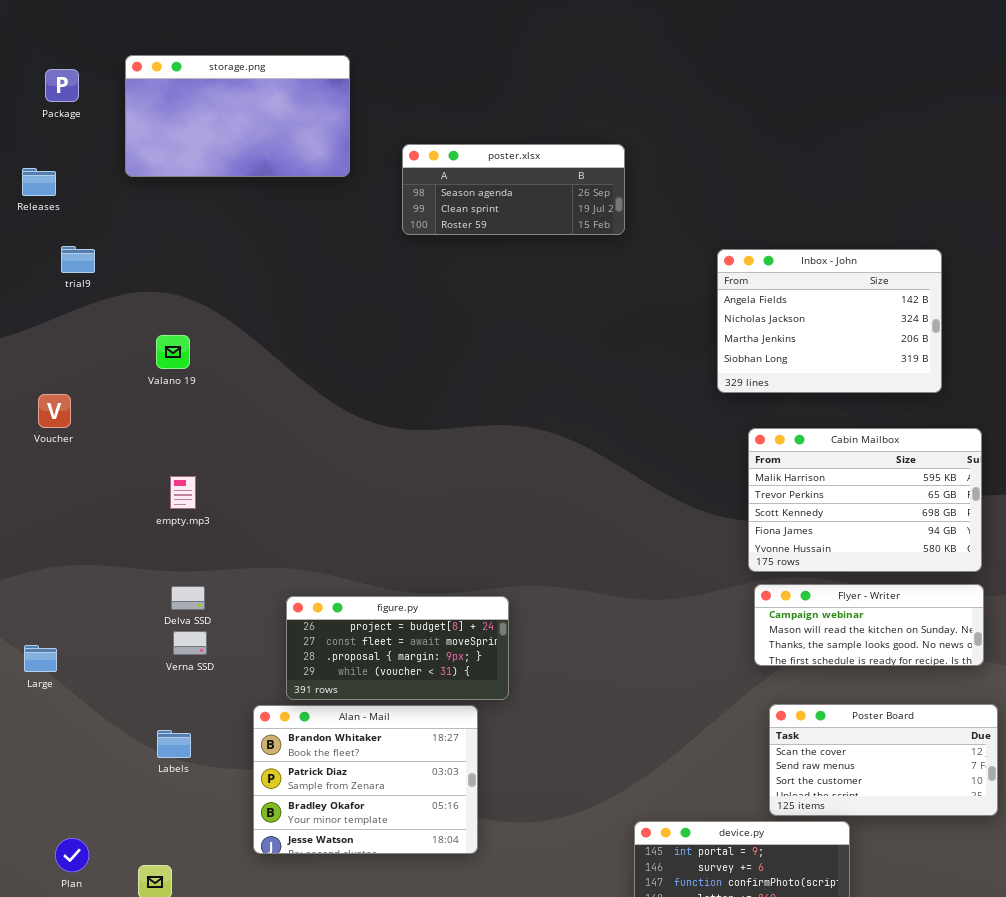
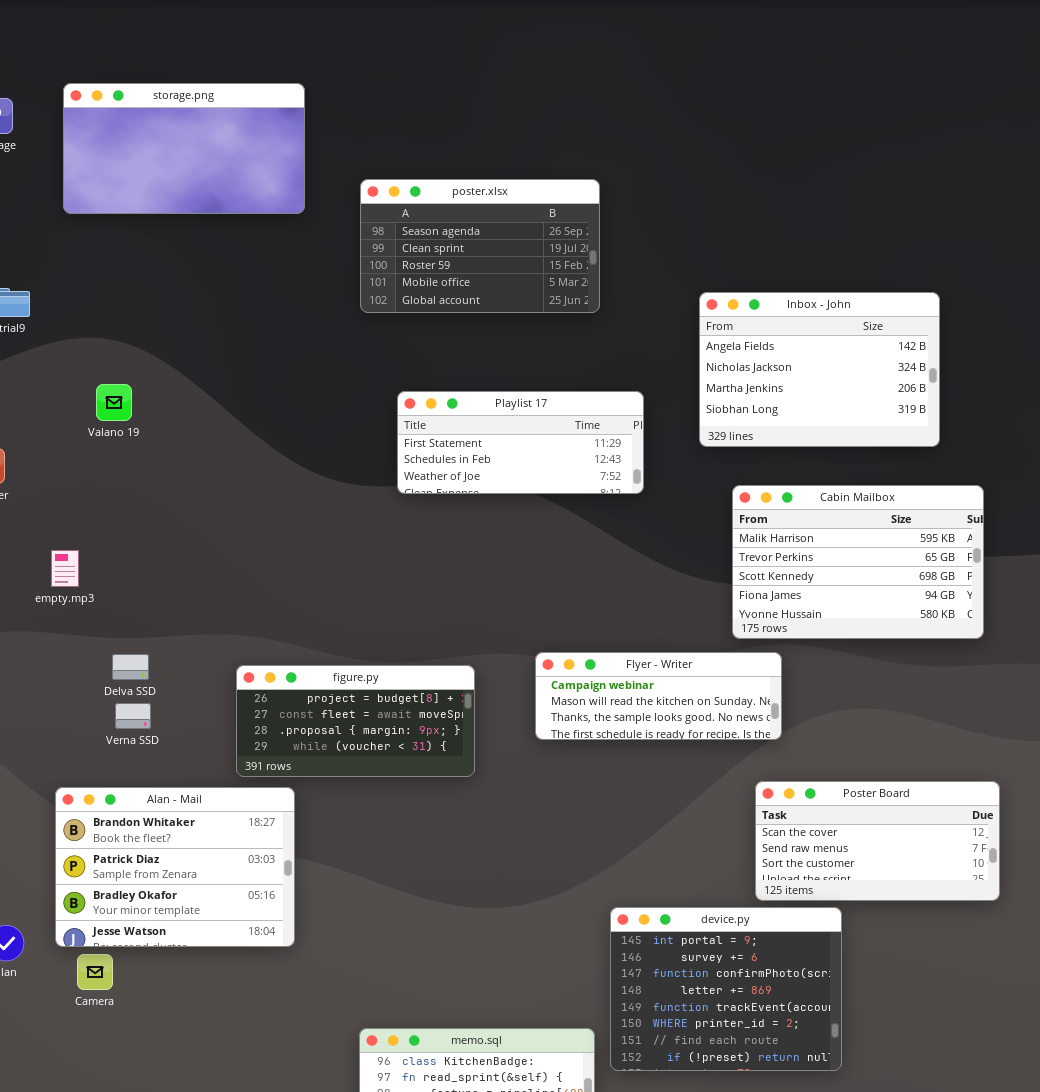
poster.xlsx: [402,144,625,235] -> [360,179,600,313], resized
Playlist 17: none -> [397,391,644,494], opened
empty.mp3: [170,476,196,509] -> [51,550,79,587], moved
Flyer - Writer: [754,584,984,666] -> [535,652,782,740], moved
Alan - Mail: [253,705,478,854] -> [55,787,295,947], moved

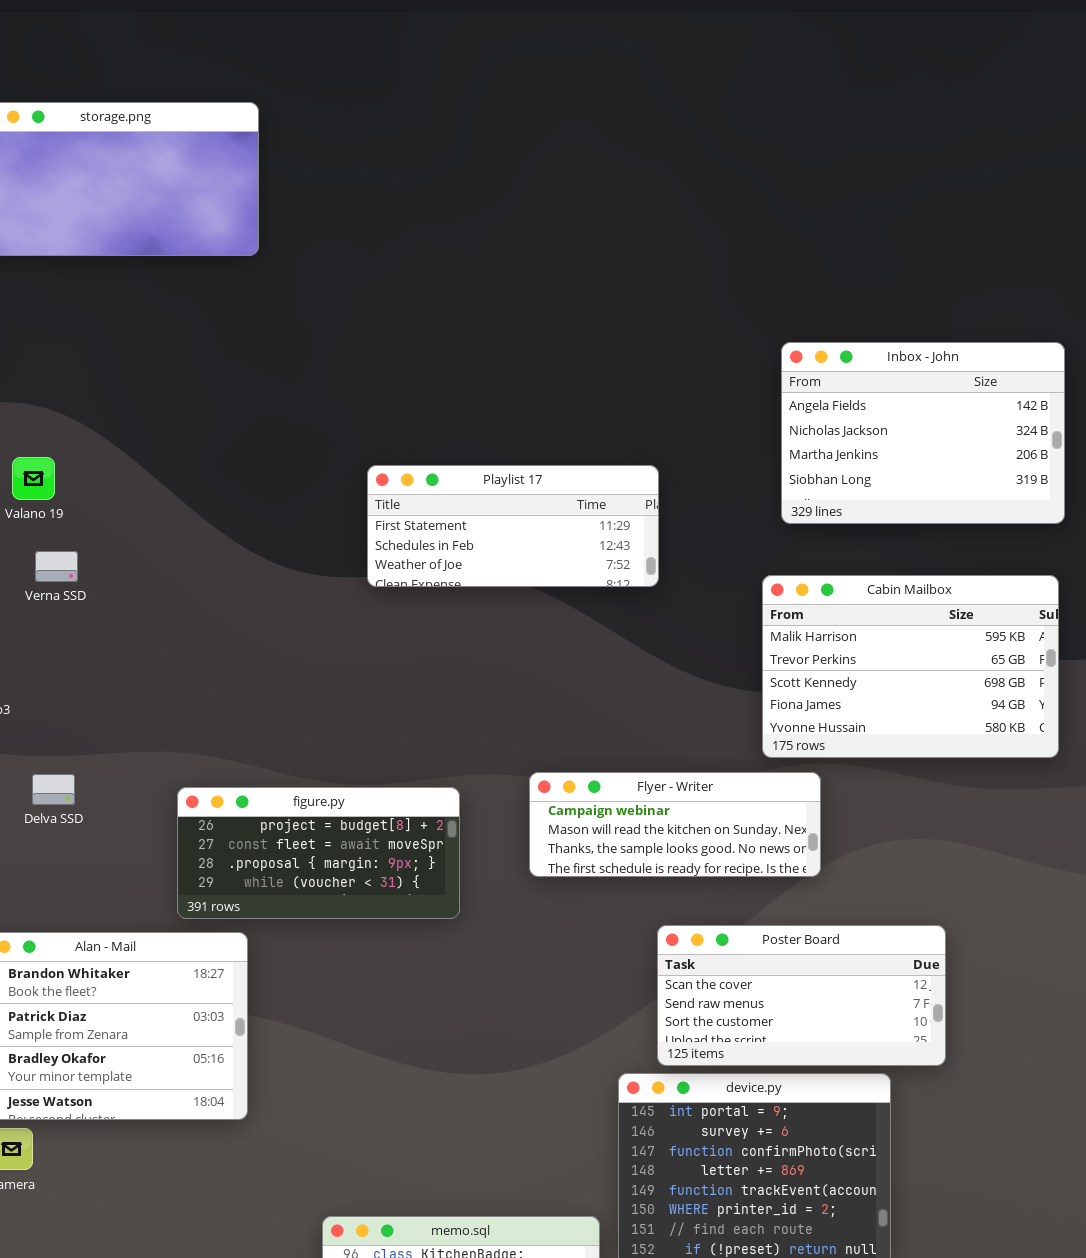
poster.xlsx: [360,179,600,313] -> none, closed
Inbox - John: [699,292,940,447] -> [781,342,1065,524], moved
Verna SSD: [115,703,151,729] -> [35,551,78,582], moved
Poster Board: [755,781,1000,901] -> [657,925,946,1066], moved

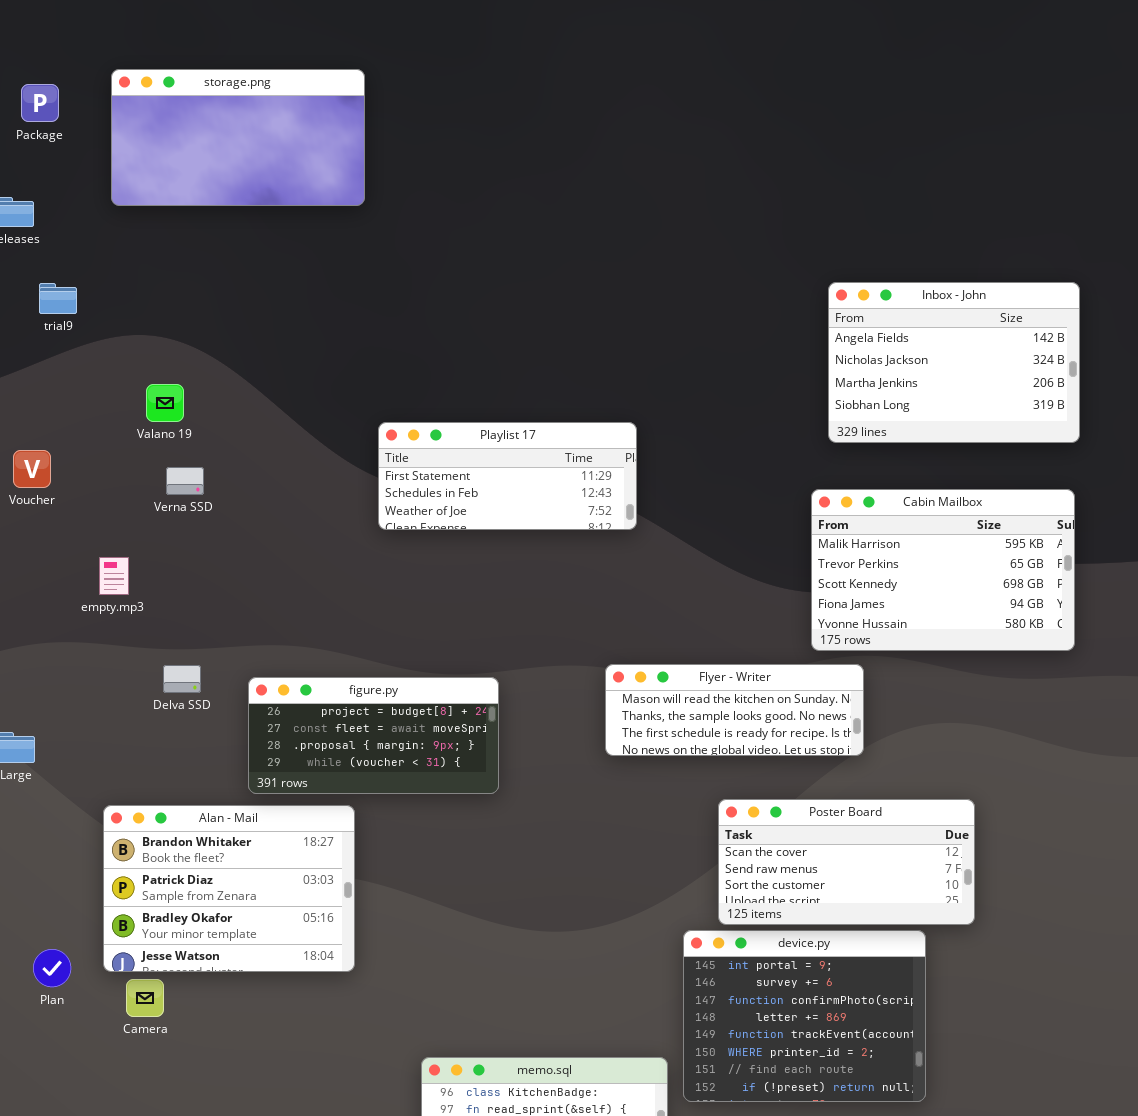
Playlist 17: [367,465,659,587] -> [378,422,637,530], moved
Flyer - Writer: [529,772,821,877] -> [605,664,864,756], scrolled down 1 row
figure.py: [177,787,460,919] -> [248,677,499,794], moved

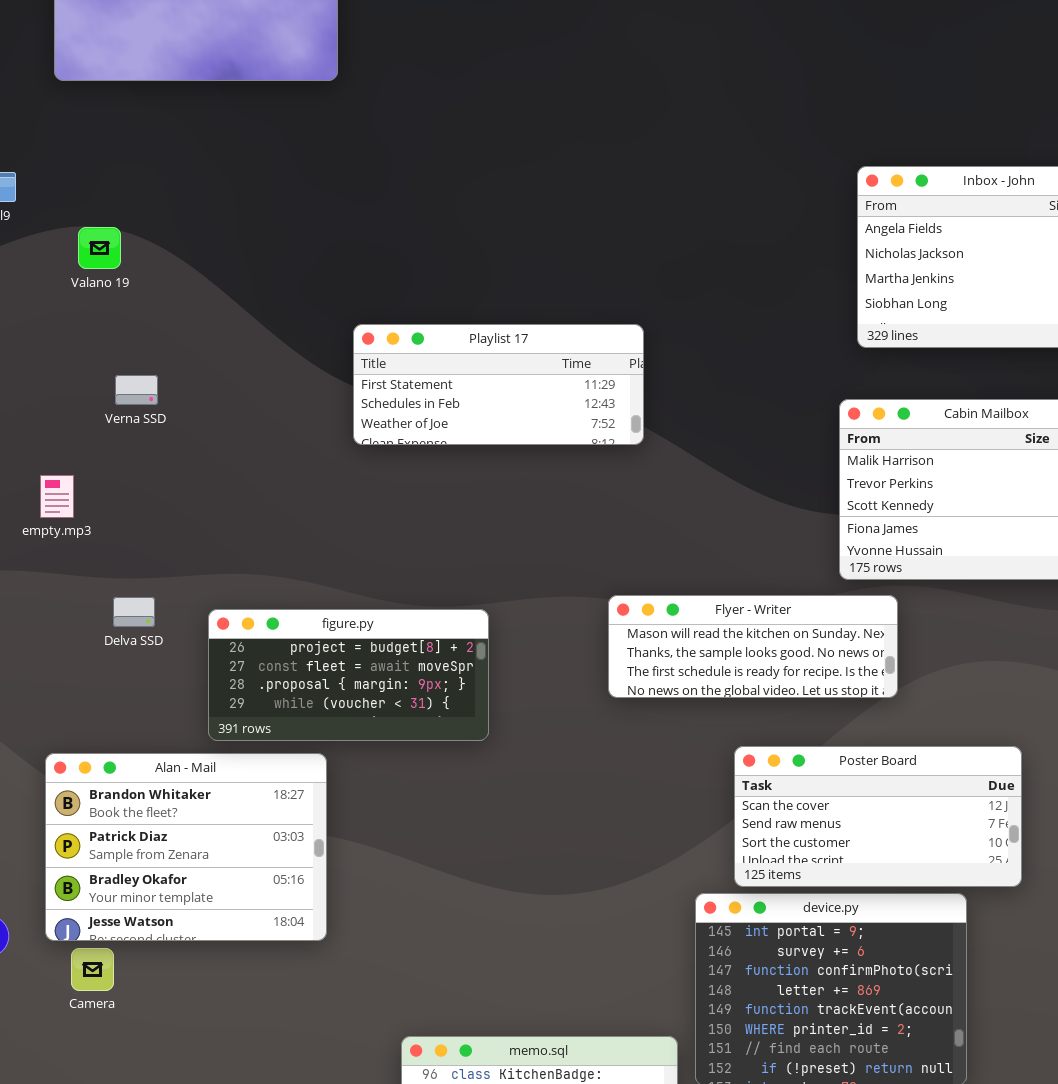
Valano 19: [146,384,184,422] -> [78,227,121,269], moved

